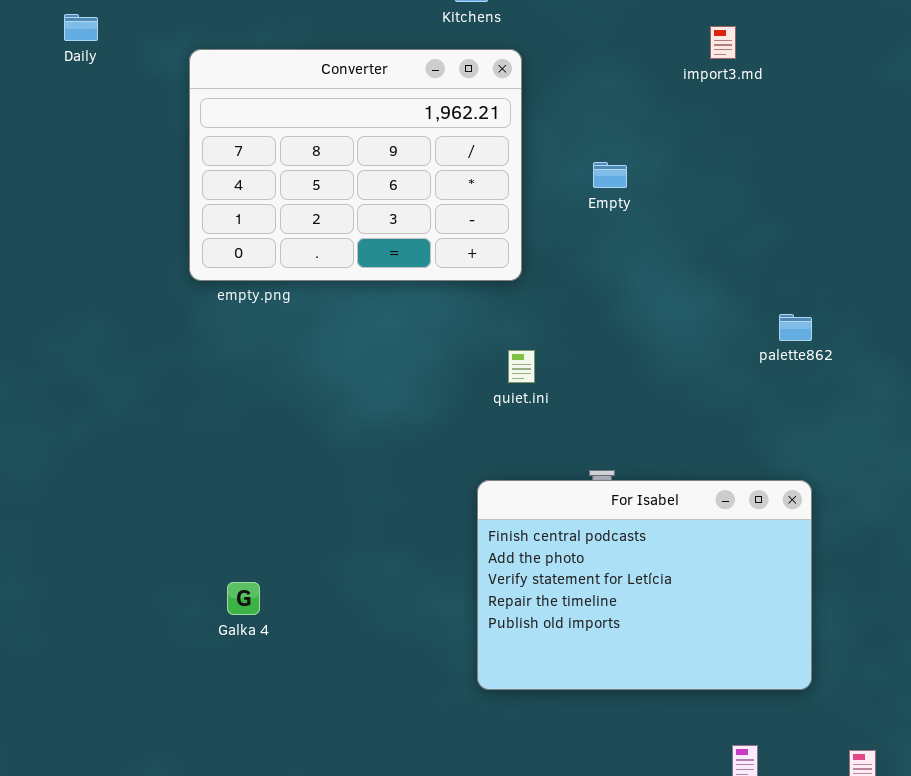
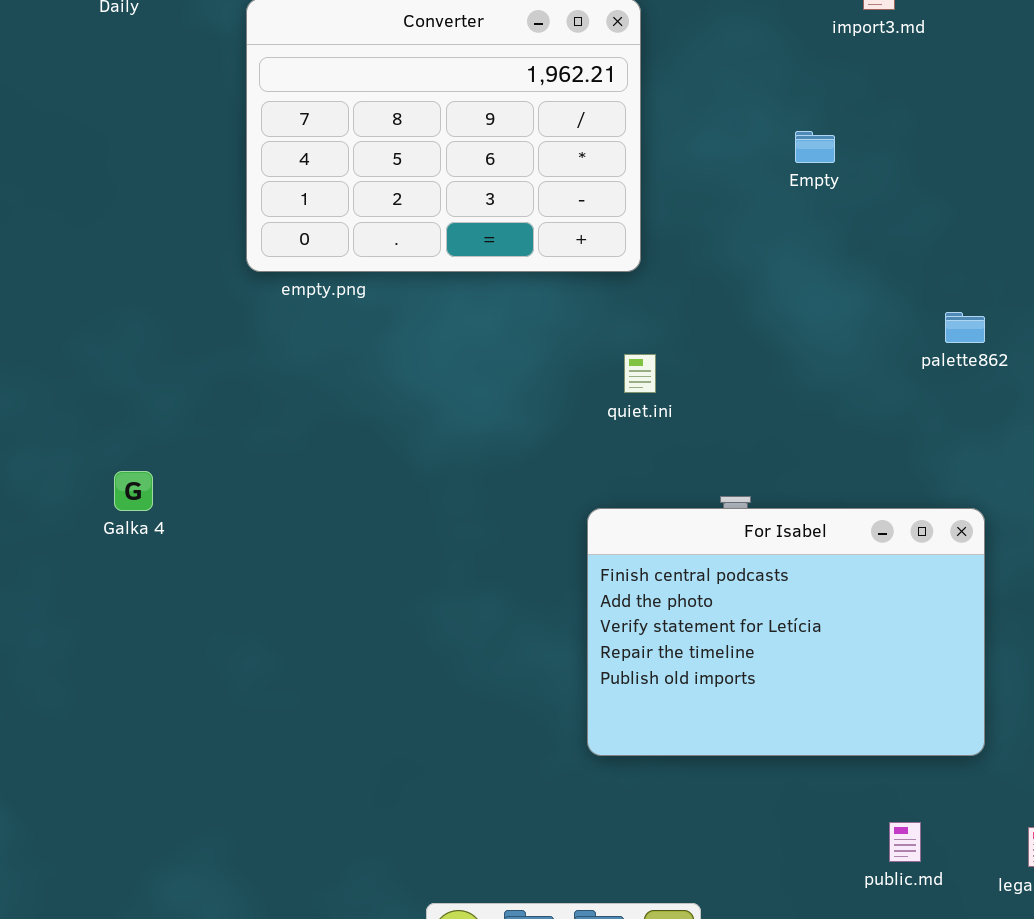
Empty: [593,162,627,188] -> [795,131,835,163], moved
Galka 4: [227,582,260,615] -> [114,471,153,511], moved

